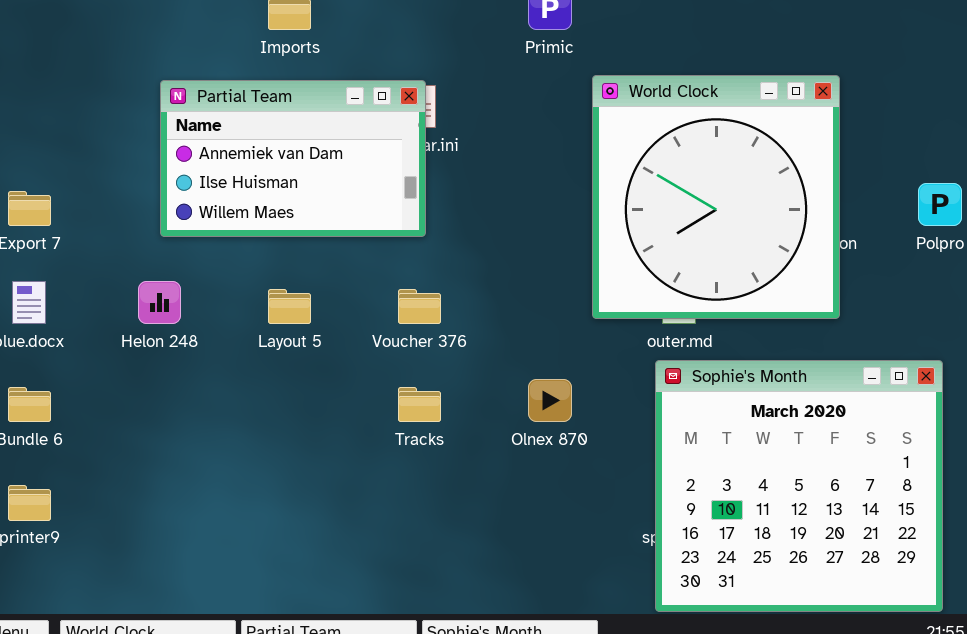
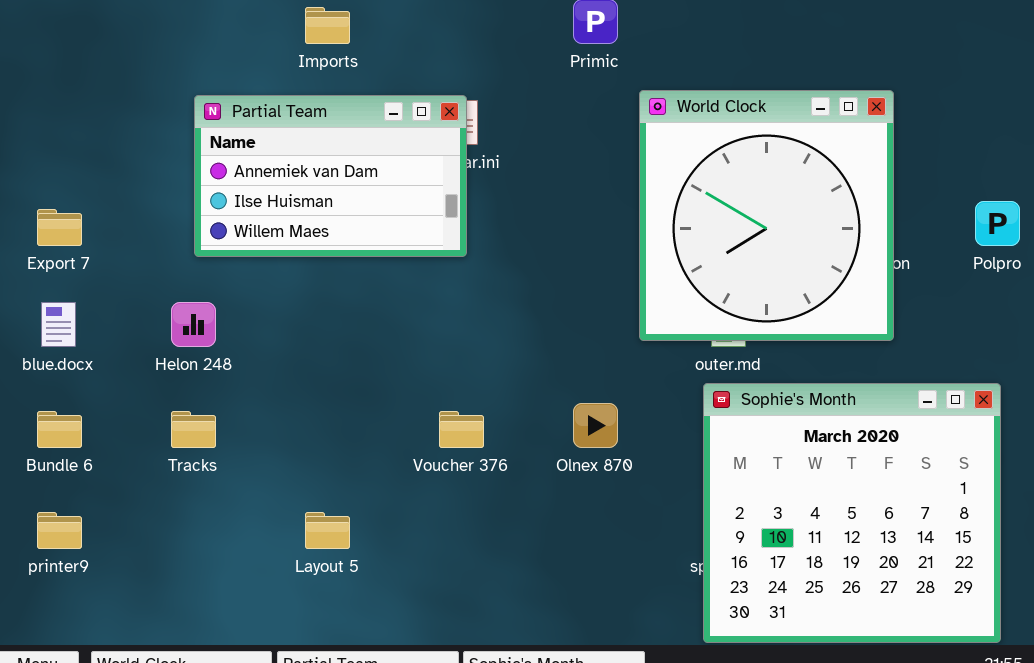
Layout 5: [268,289,311,324] -> [305,512,350,549], moved
Voucher 376: [398,289,441,324] -> [439,411,484,448], moved
Tracks: [398,387,441,422] -> [171,411,216,448], moved

